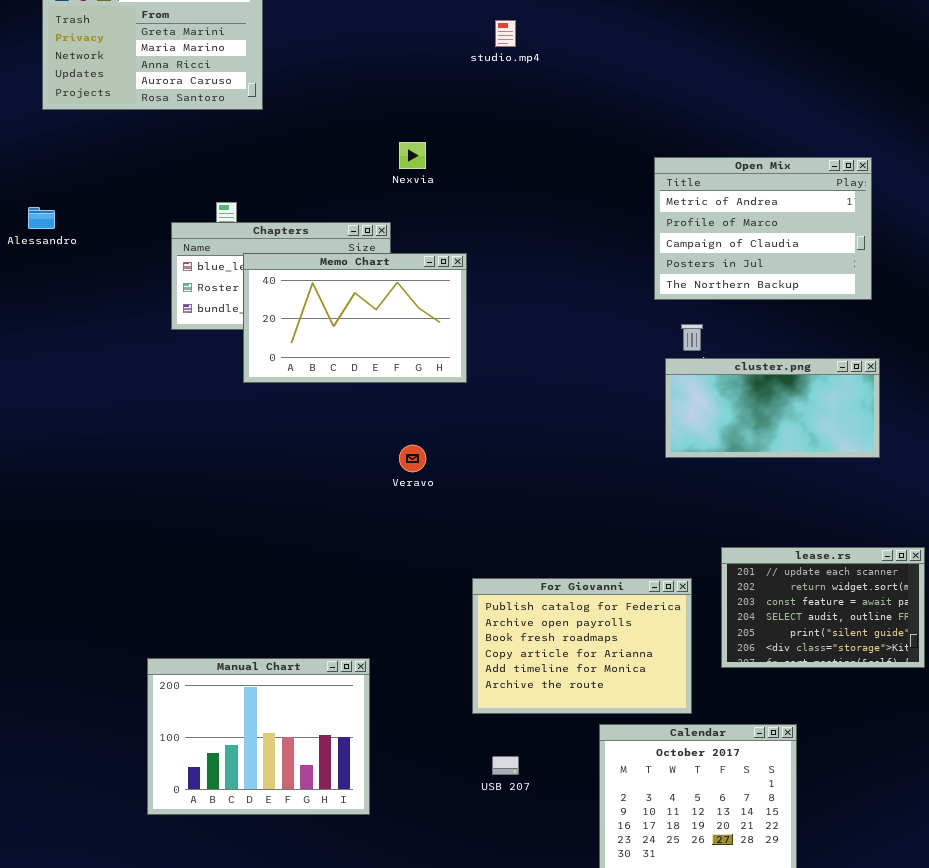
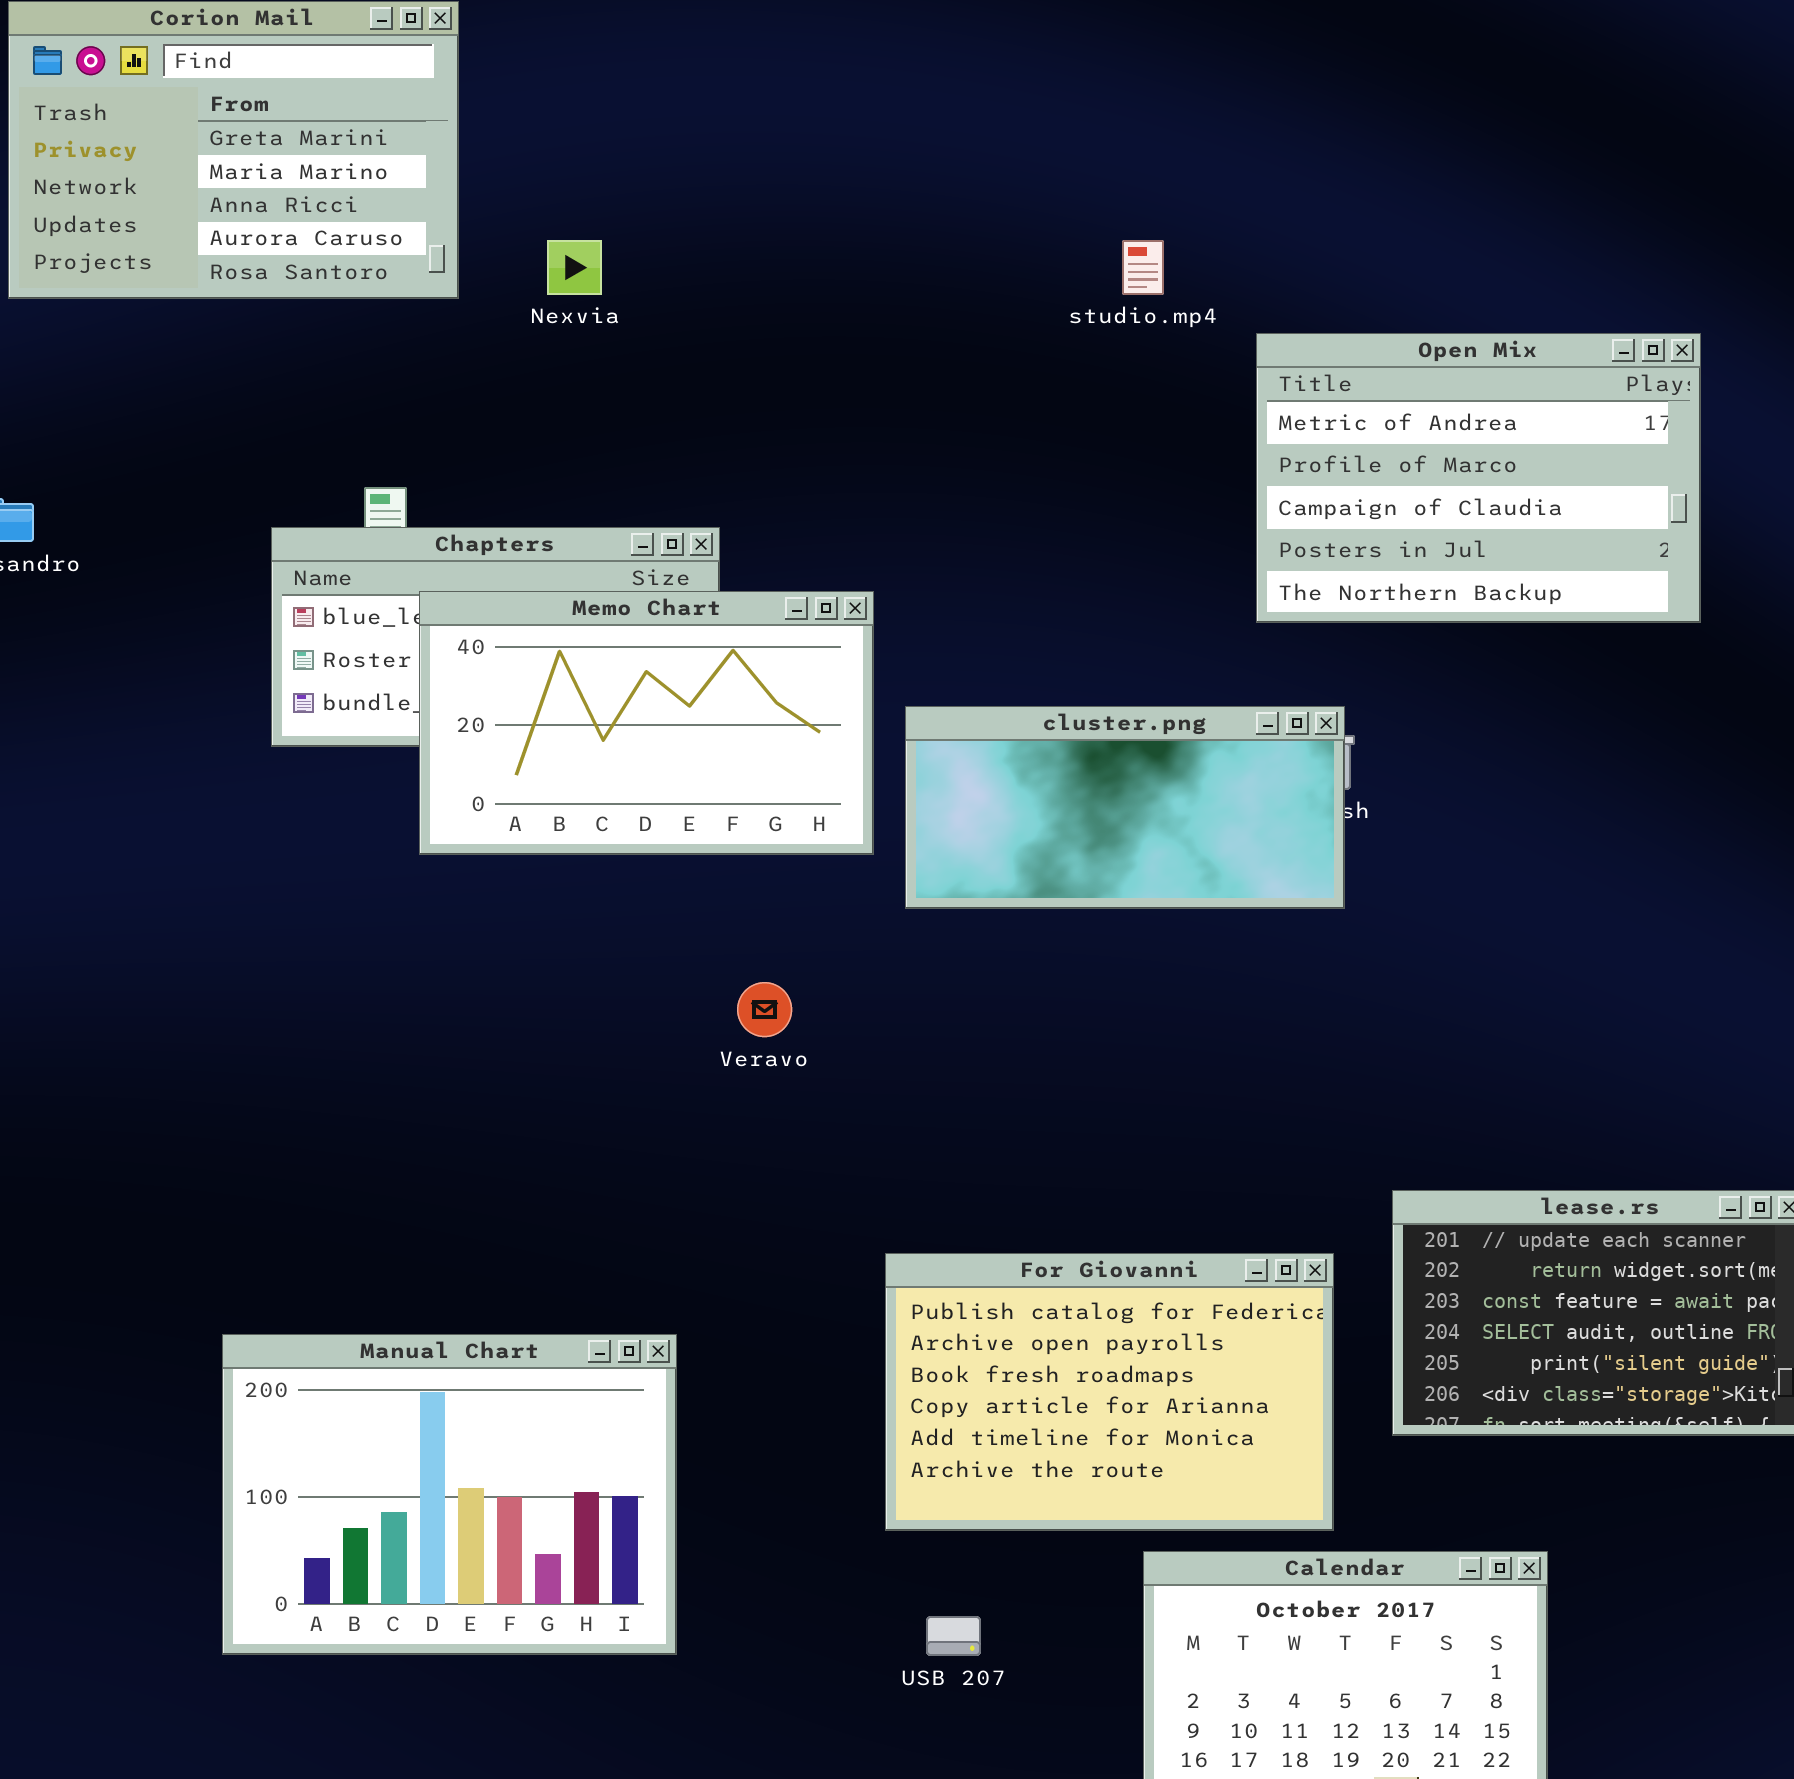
studio.mp4: [495,20,516,47] -> [1122,240,1164,295], moved
Nexvia: [399,142,426,169] -> [547,240,602,295], moved
Open Mix: [654,157,872,300] -> [1256,333,1701,623], moved
cluster.png: [665,358,880,458] -> [905,706,1345,909], moved
Manual Chart: [147,658,370,815] -> [222,1334,677,1655], moved

